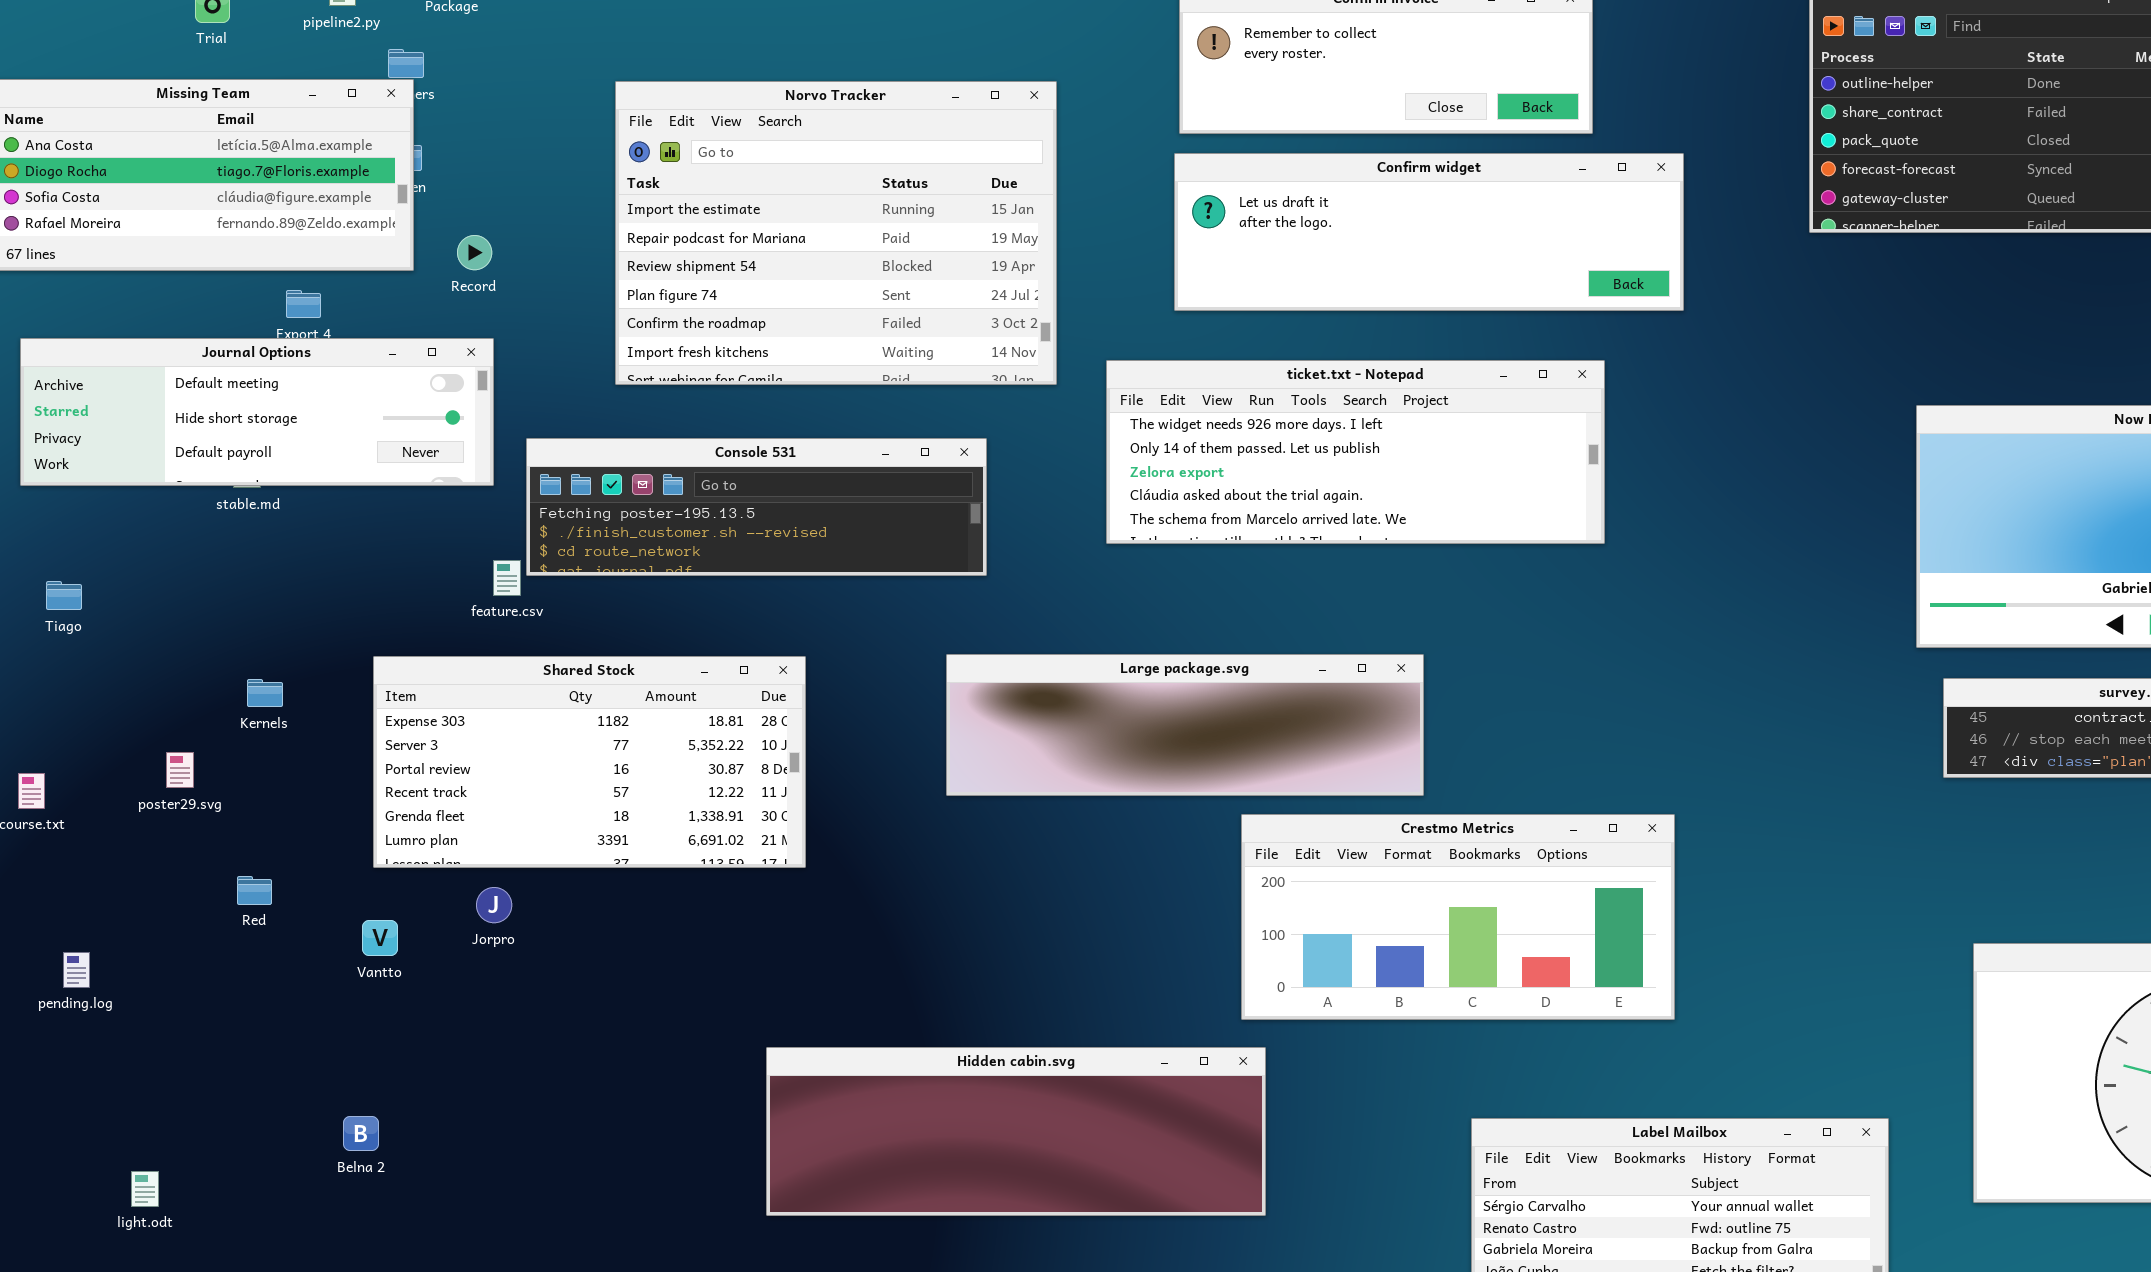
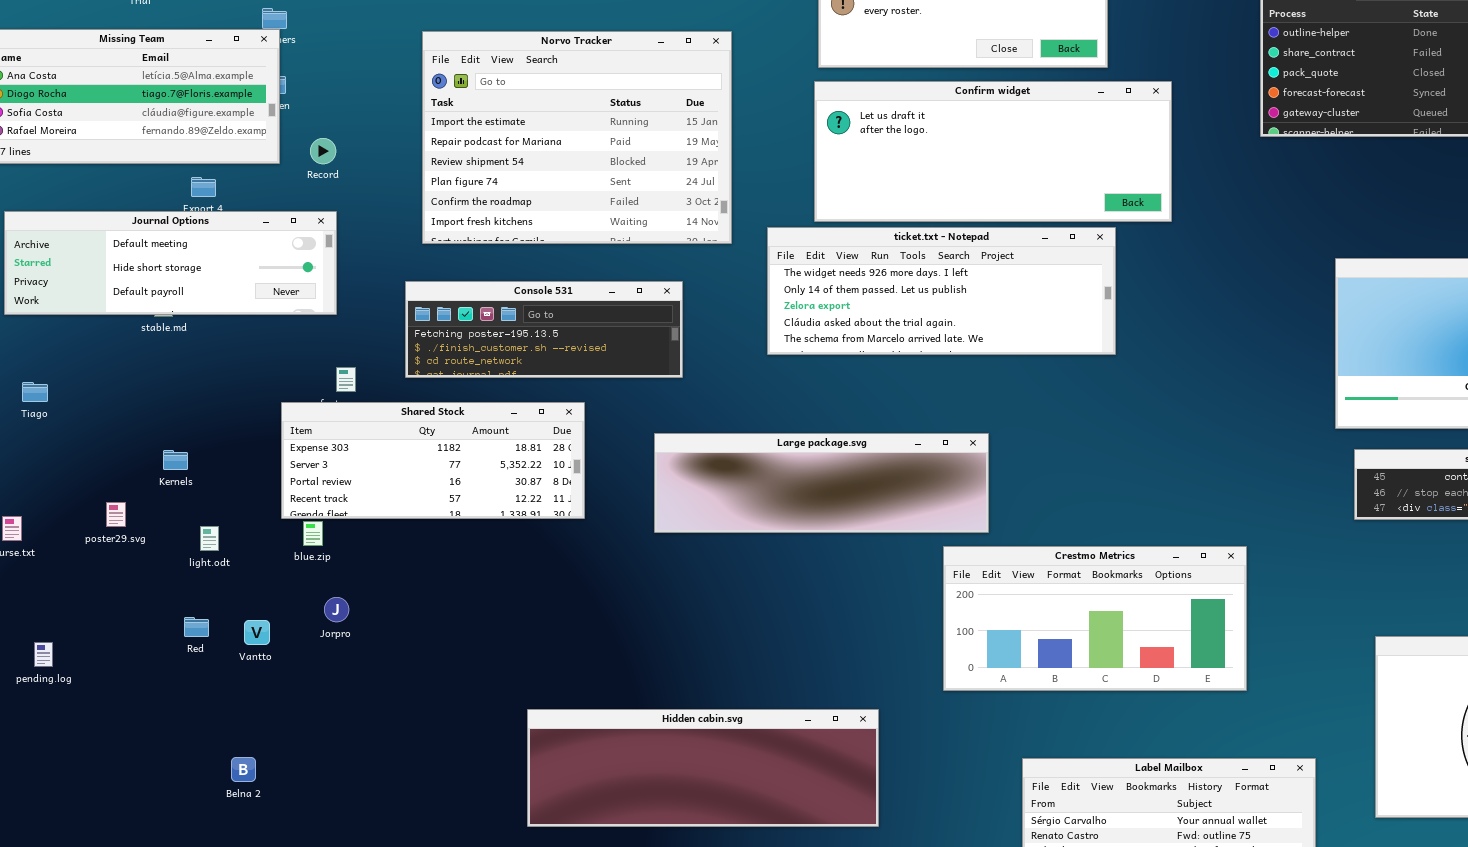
Confirm widget: [1174,153,1684,311] -> [814,81,1172,222], resized
Console 531: [526,438,987,576] -> [405,281,683,378], resized
Shared Stock: [373,656,806,868] -> [281,402,585,519], moved, resized
Crestmo Metrics: [1241,814,1675,1020] -> [943,546,1247,691], moved
Red: [237,876,272,905] -> [184,617,209,637], moved
light.odt: [131,1171,159,1207] -> [200,526,219,551], moved

